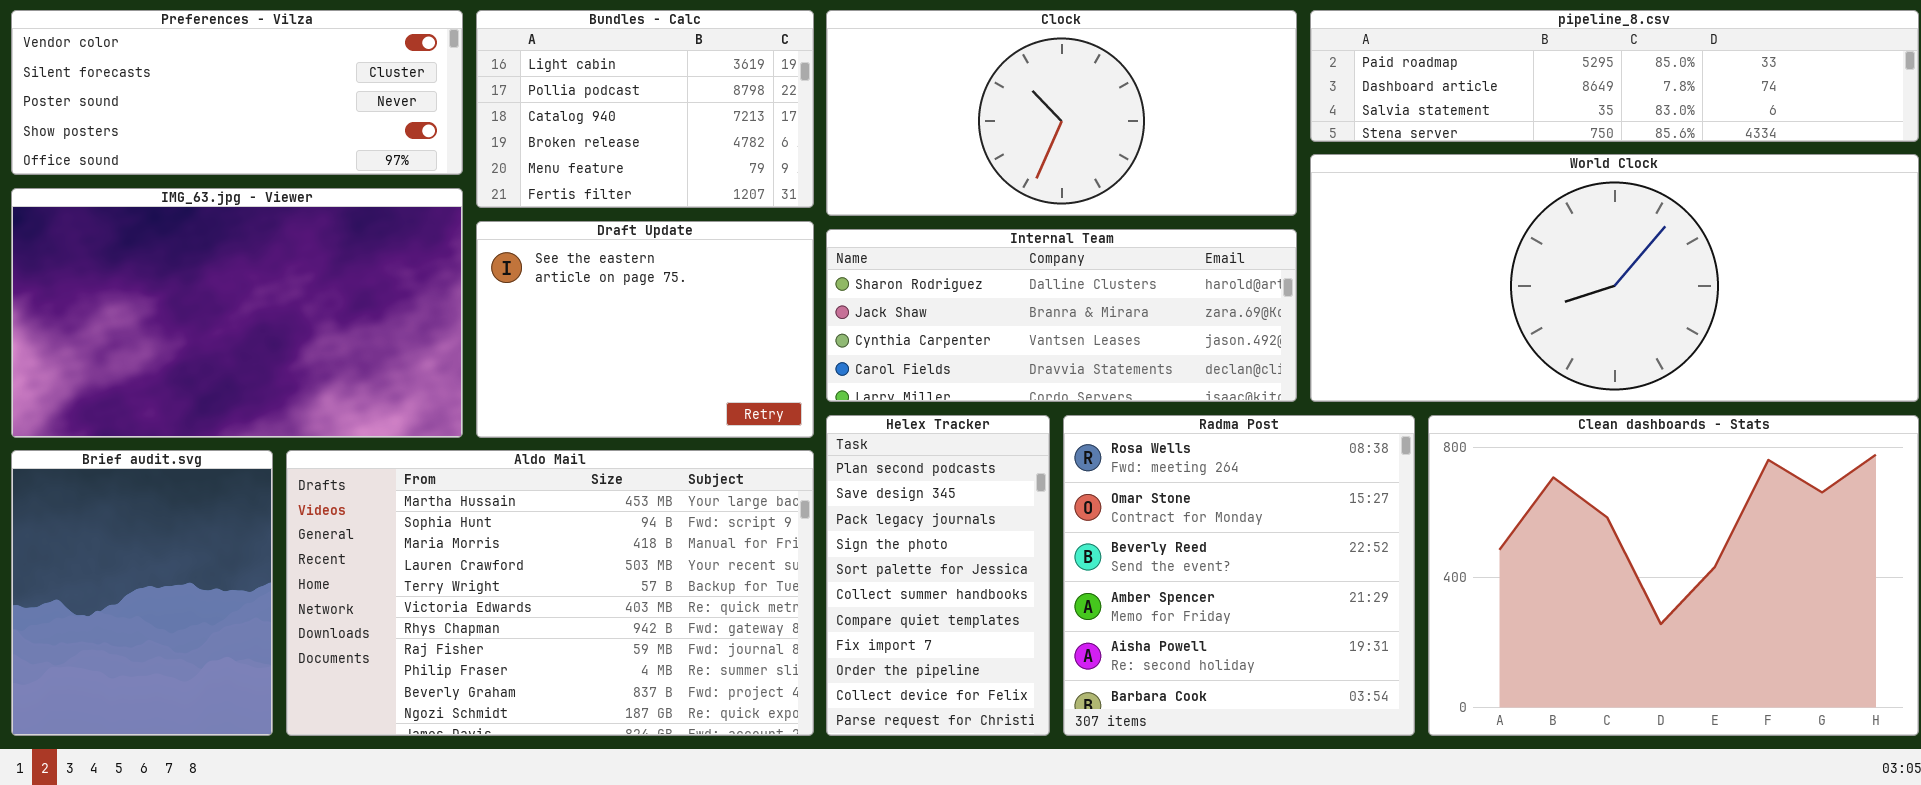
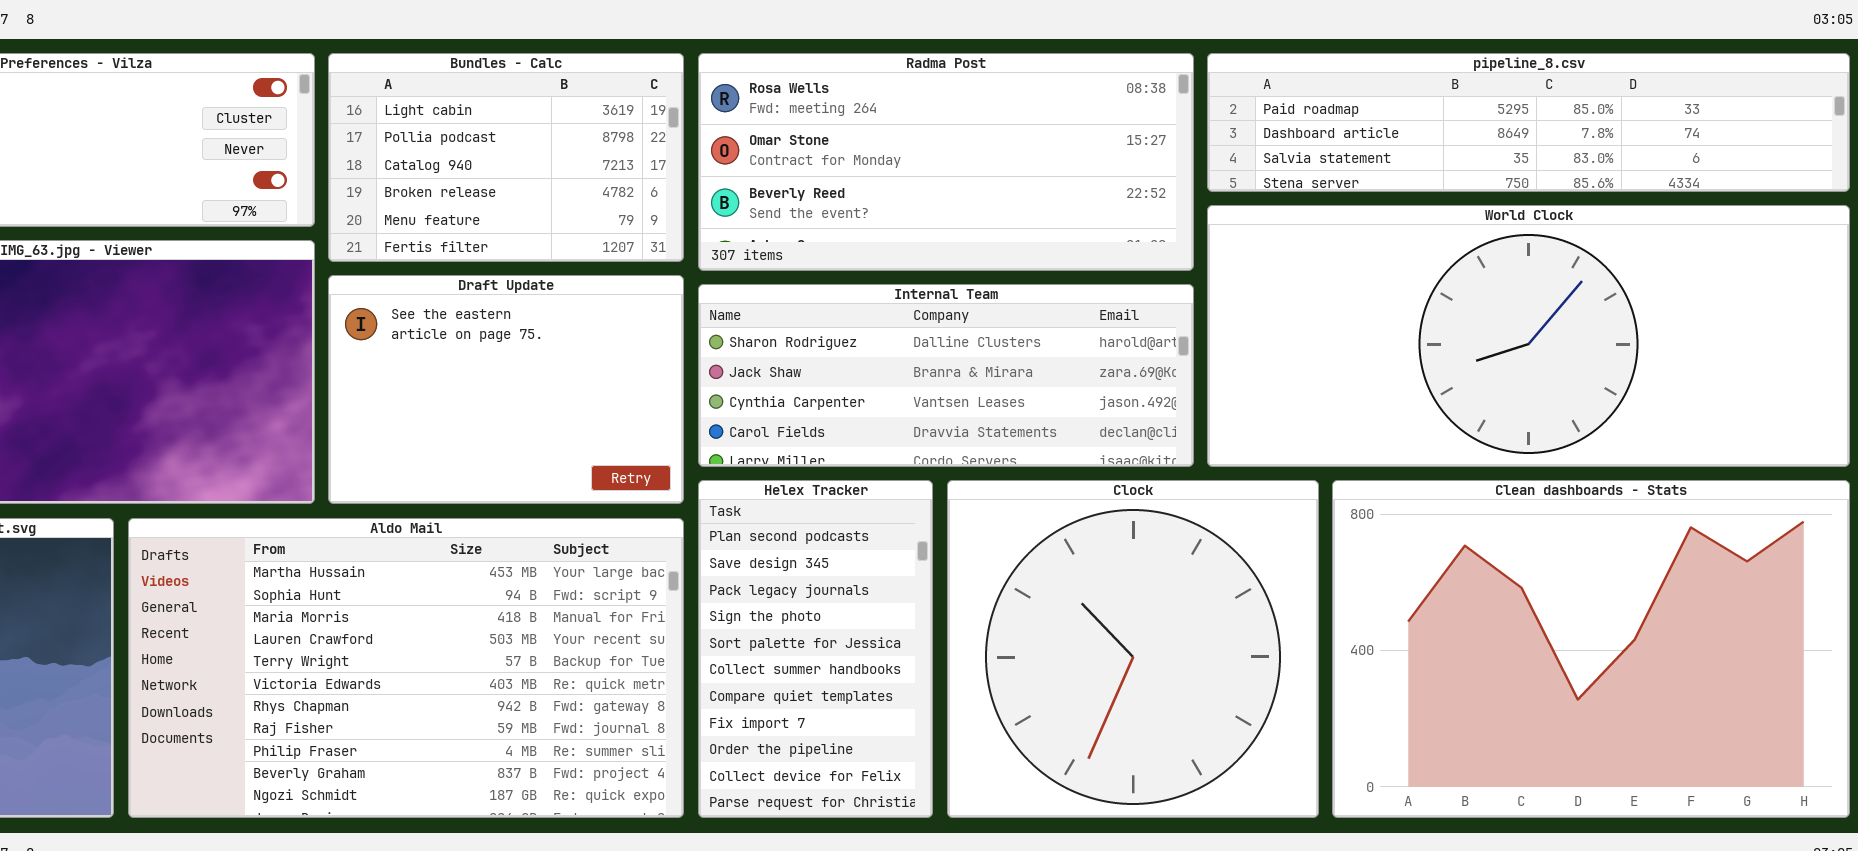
Clock: [826,10,1297,216] -> [947,480,1319,818], moved, resized
Radma Post: [1063,415,1415,736] -> [698,53,1194,271], moved, resized

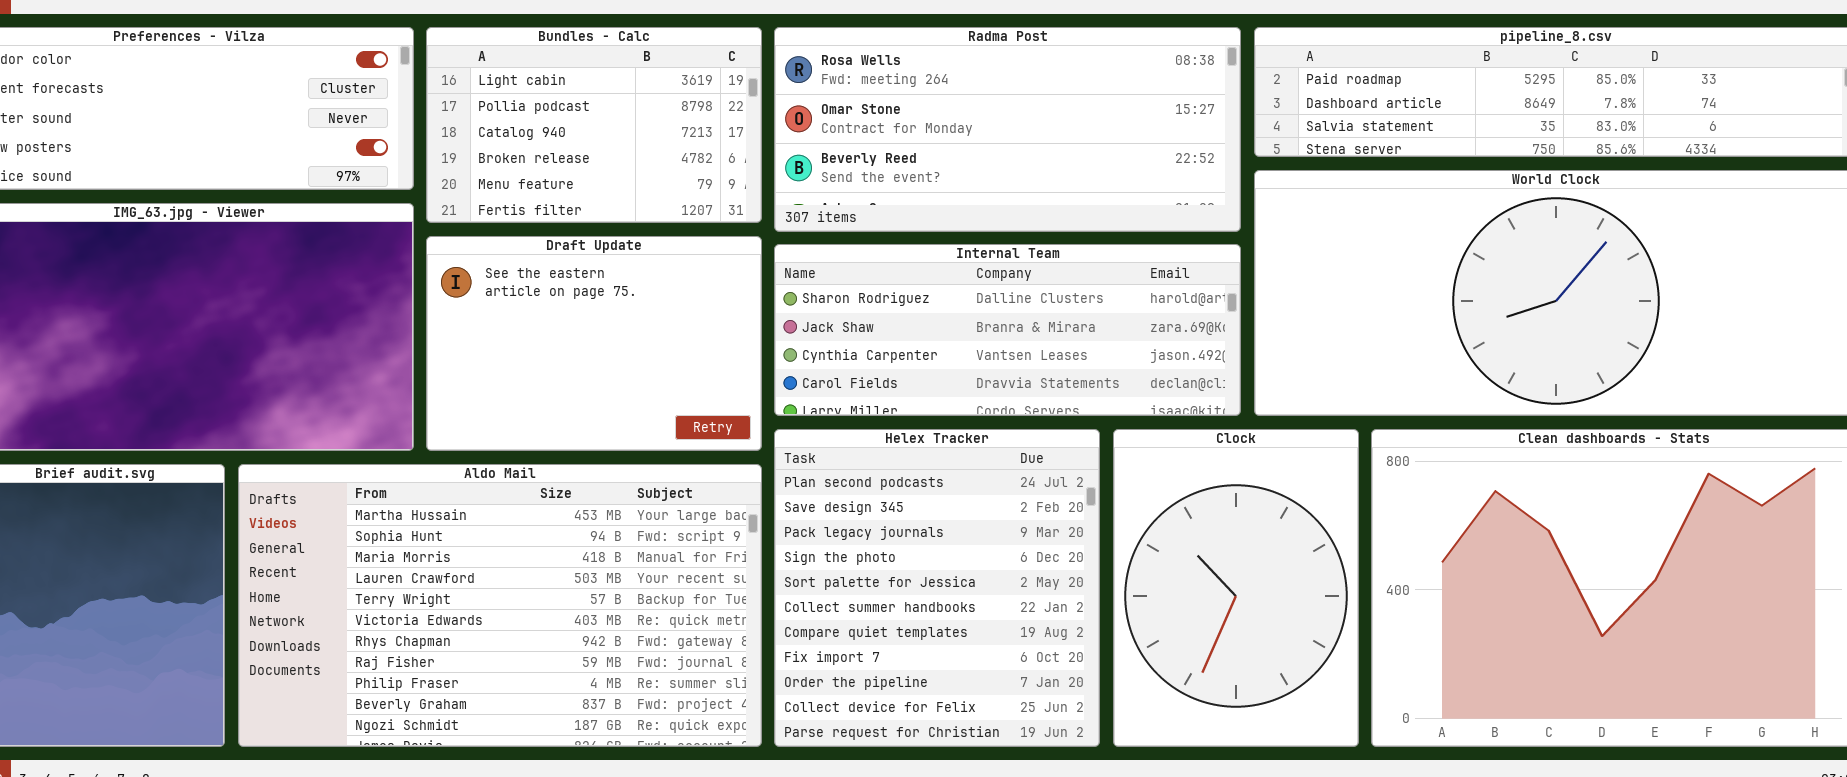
Helex Tracker: [698,480,933,818] -> [774,429,1100,747], resized
Clock: [947,480,1319,818] -> [1113,429,1359,747], resized

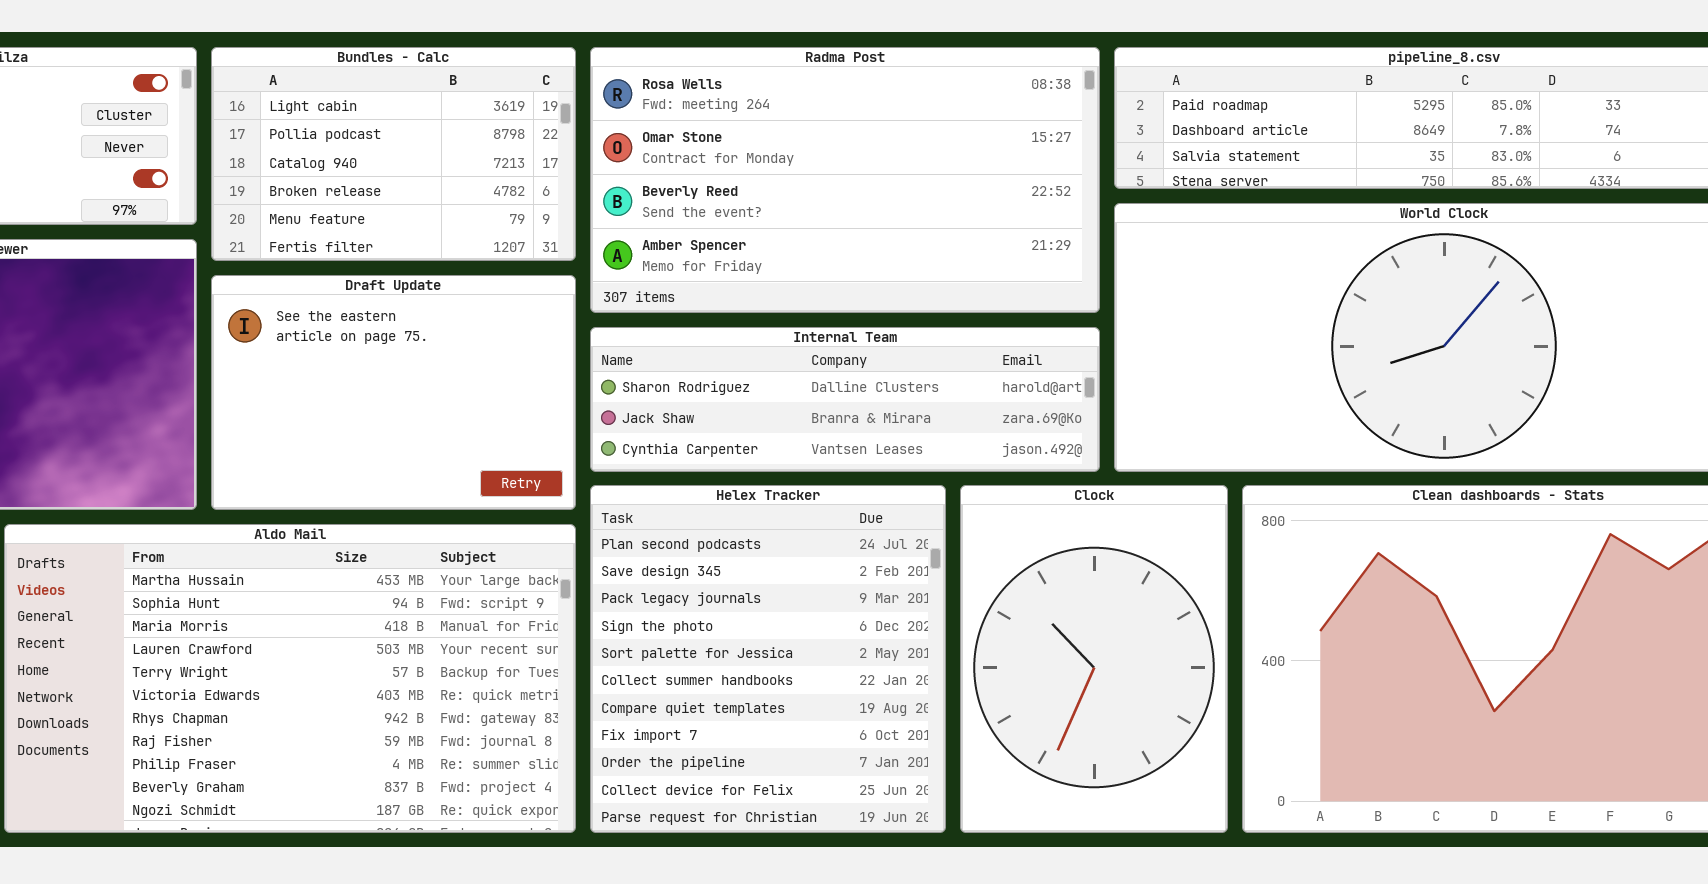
Radma Post: [774,27,1241,232] -> [590,47,1100,313], resized
Internal Team: [774,244,1241,416] -> [590,327,1100,472], resized

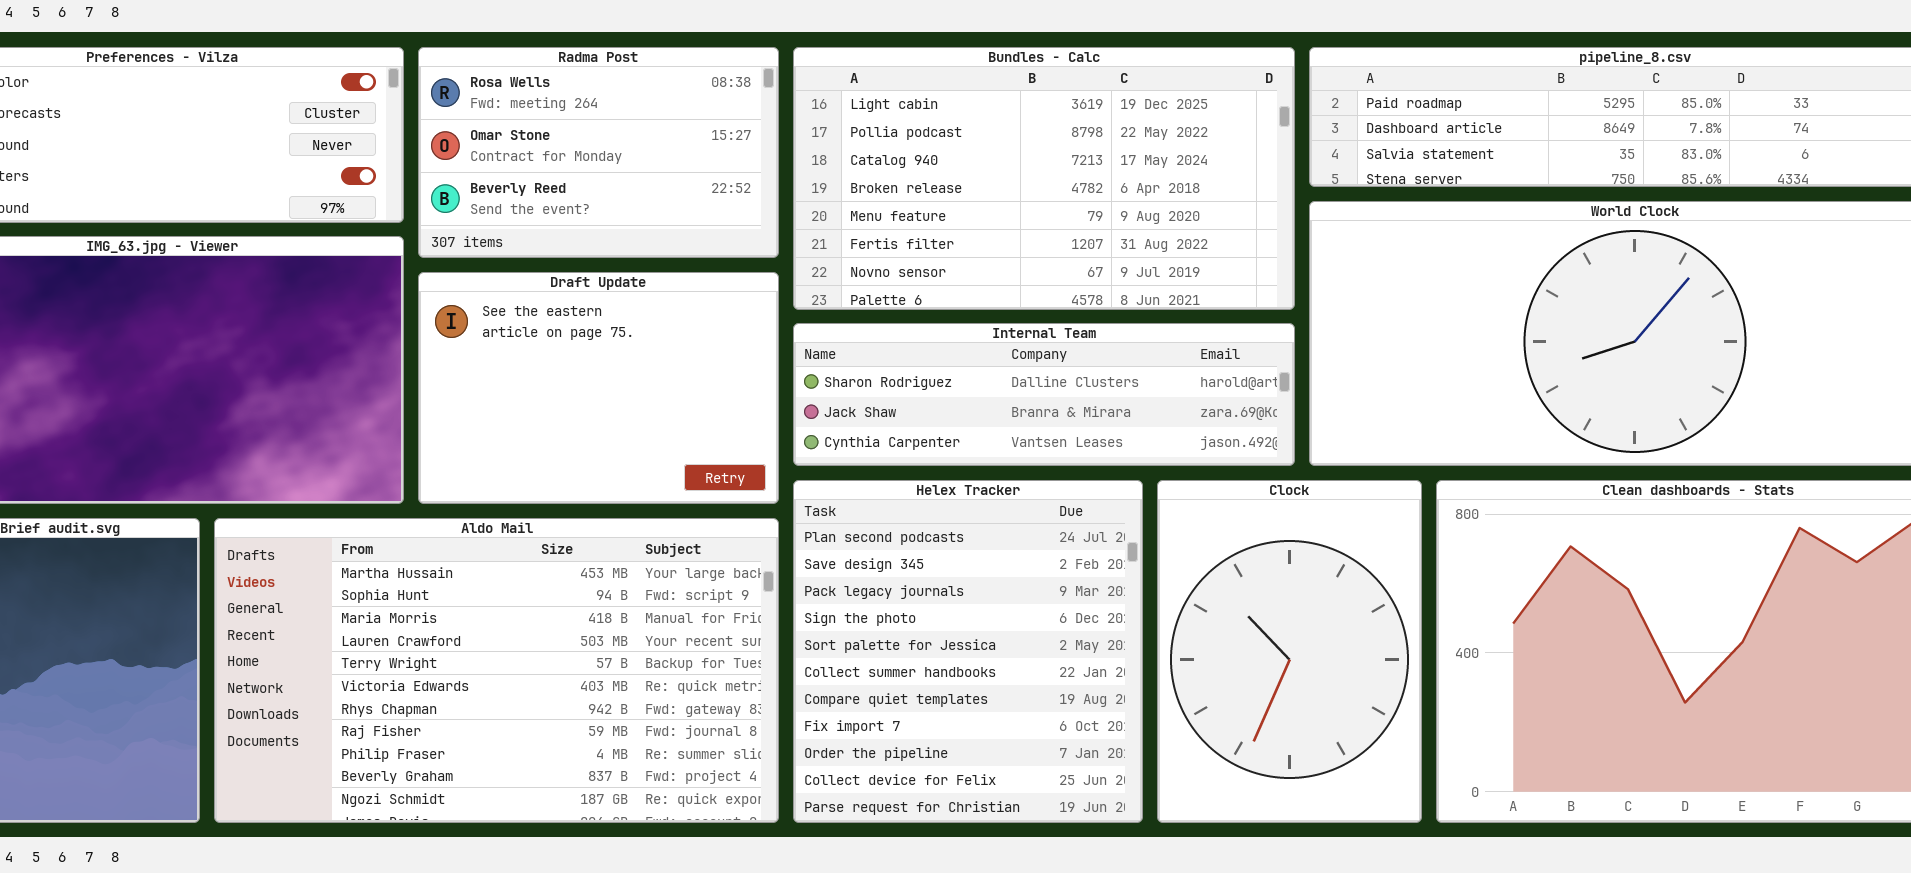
Bundles - Calc: [211,47,576,261] -> [793,47,1295,310], moved, resized
Radma Post: [590,47,1100,313] -> [418,47,779,258], moved, resized

